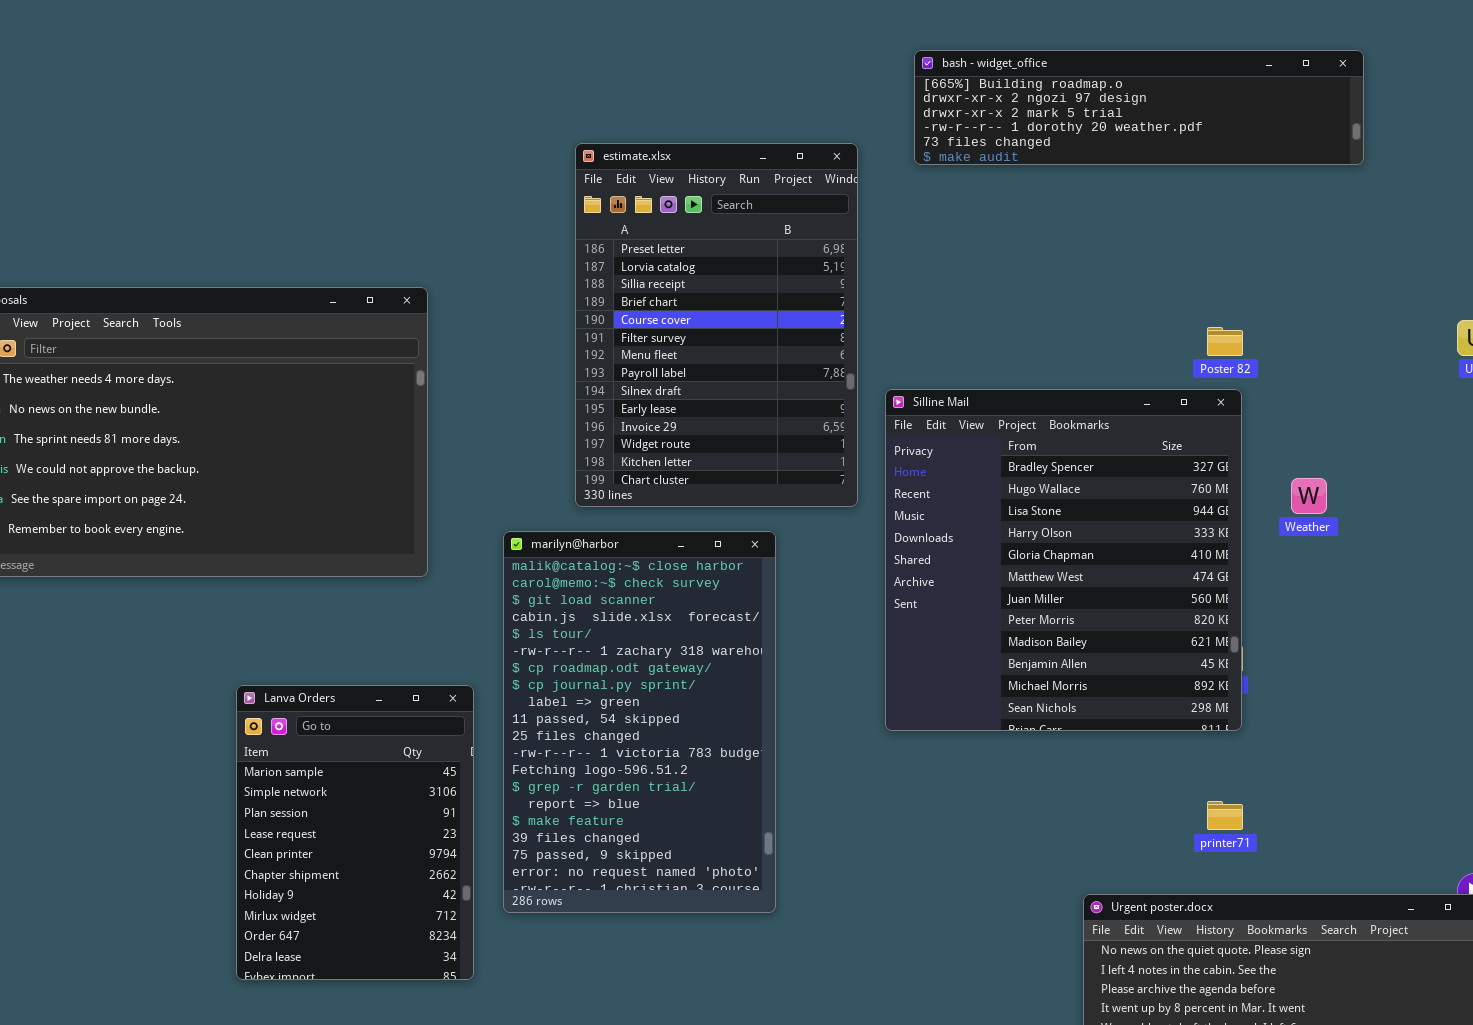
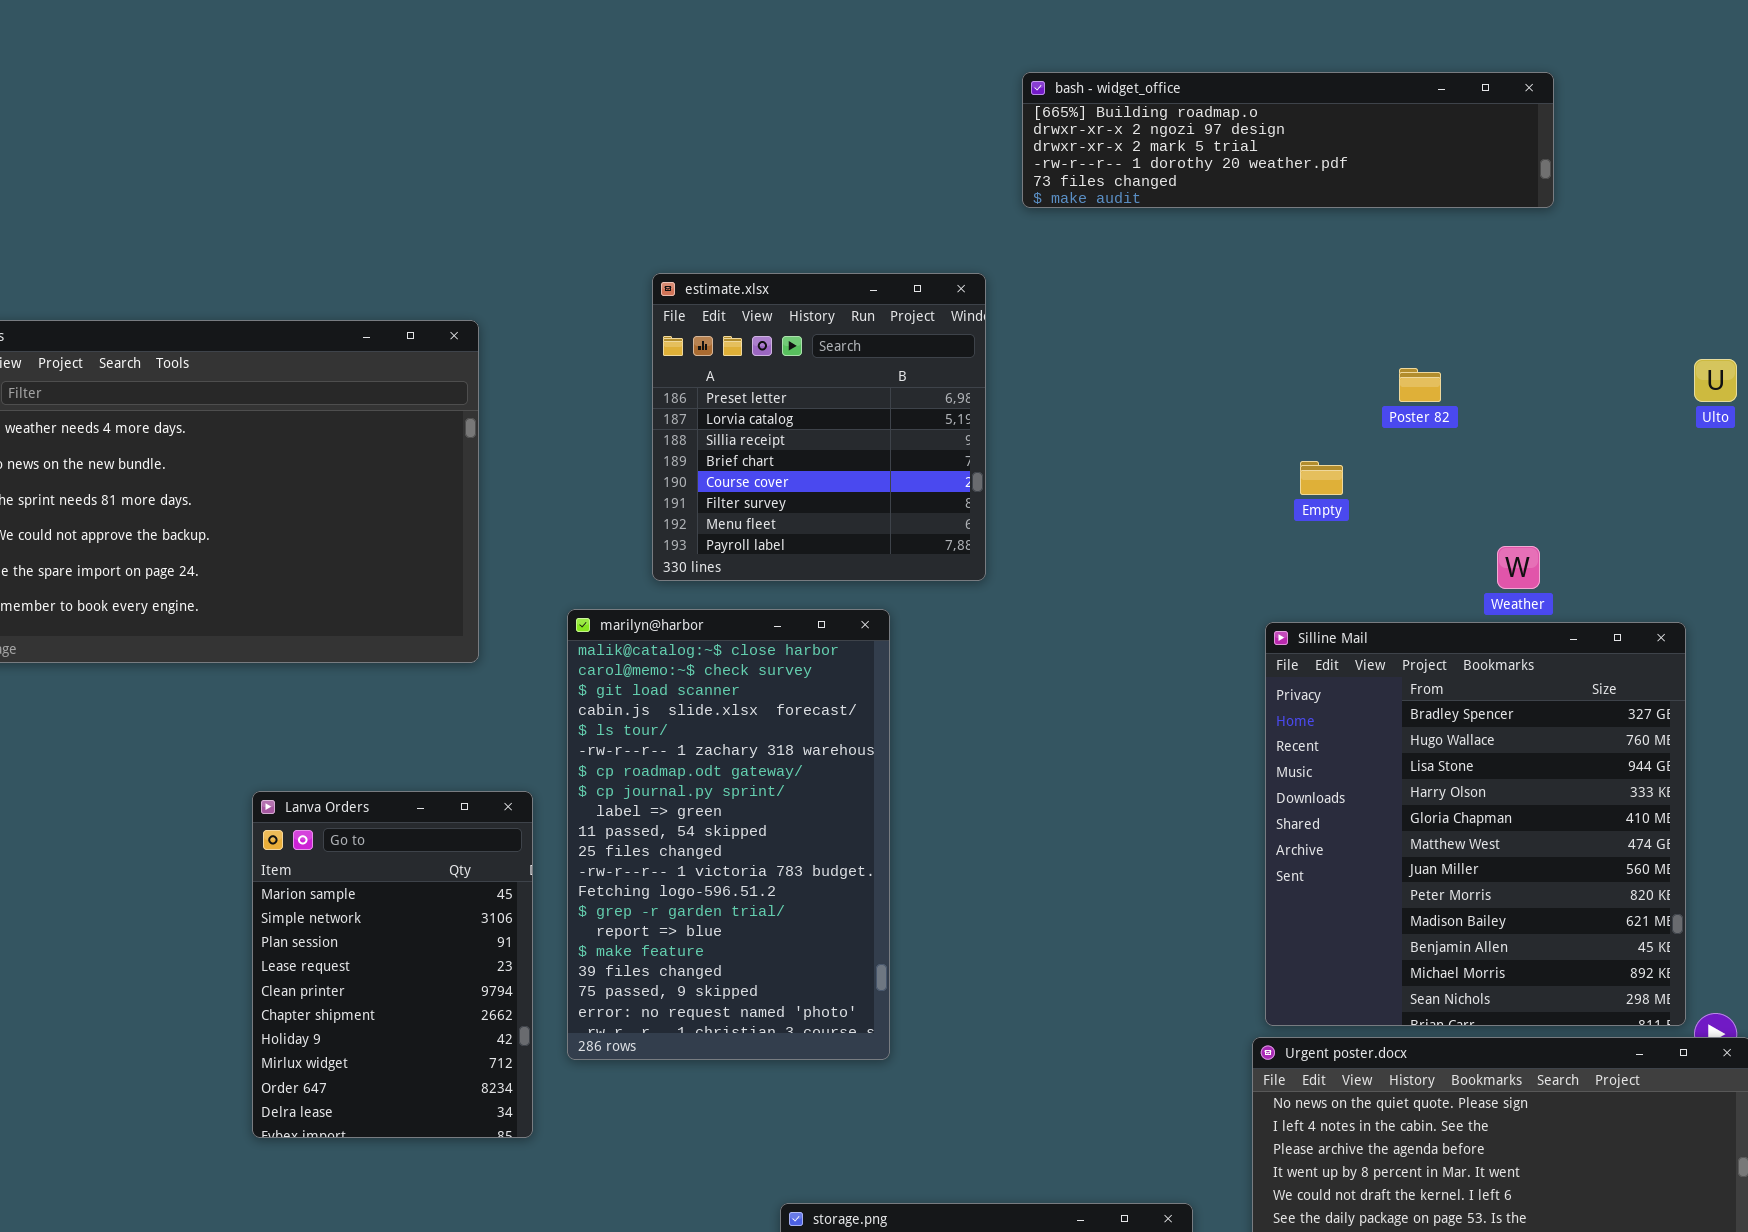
bash - widget_office: [914,50,1364,165] -> [1022,72,1554,208], moved
estimate.xlsx: [575,143,858,507] -> [652,273,986,581], resized
Silline Mail: [885,389,1242,731] -> [1265,622,1686,1026], moved

